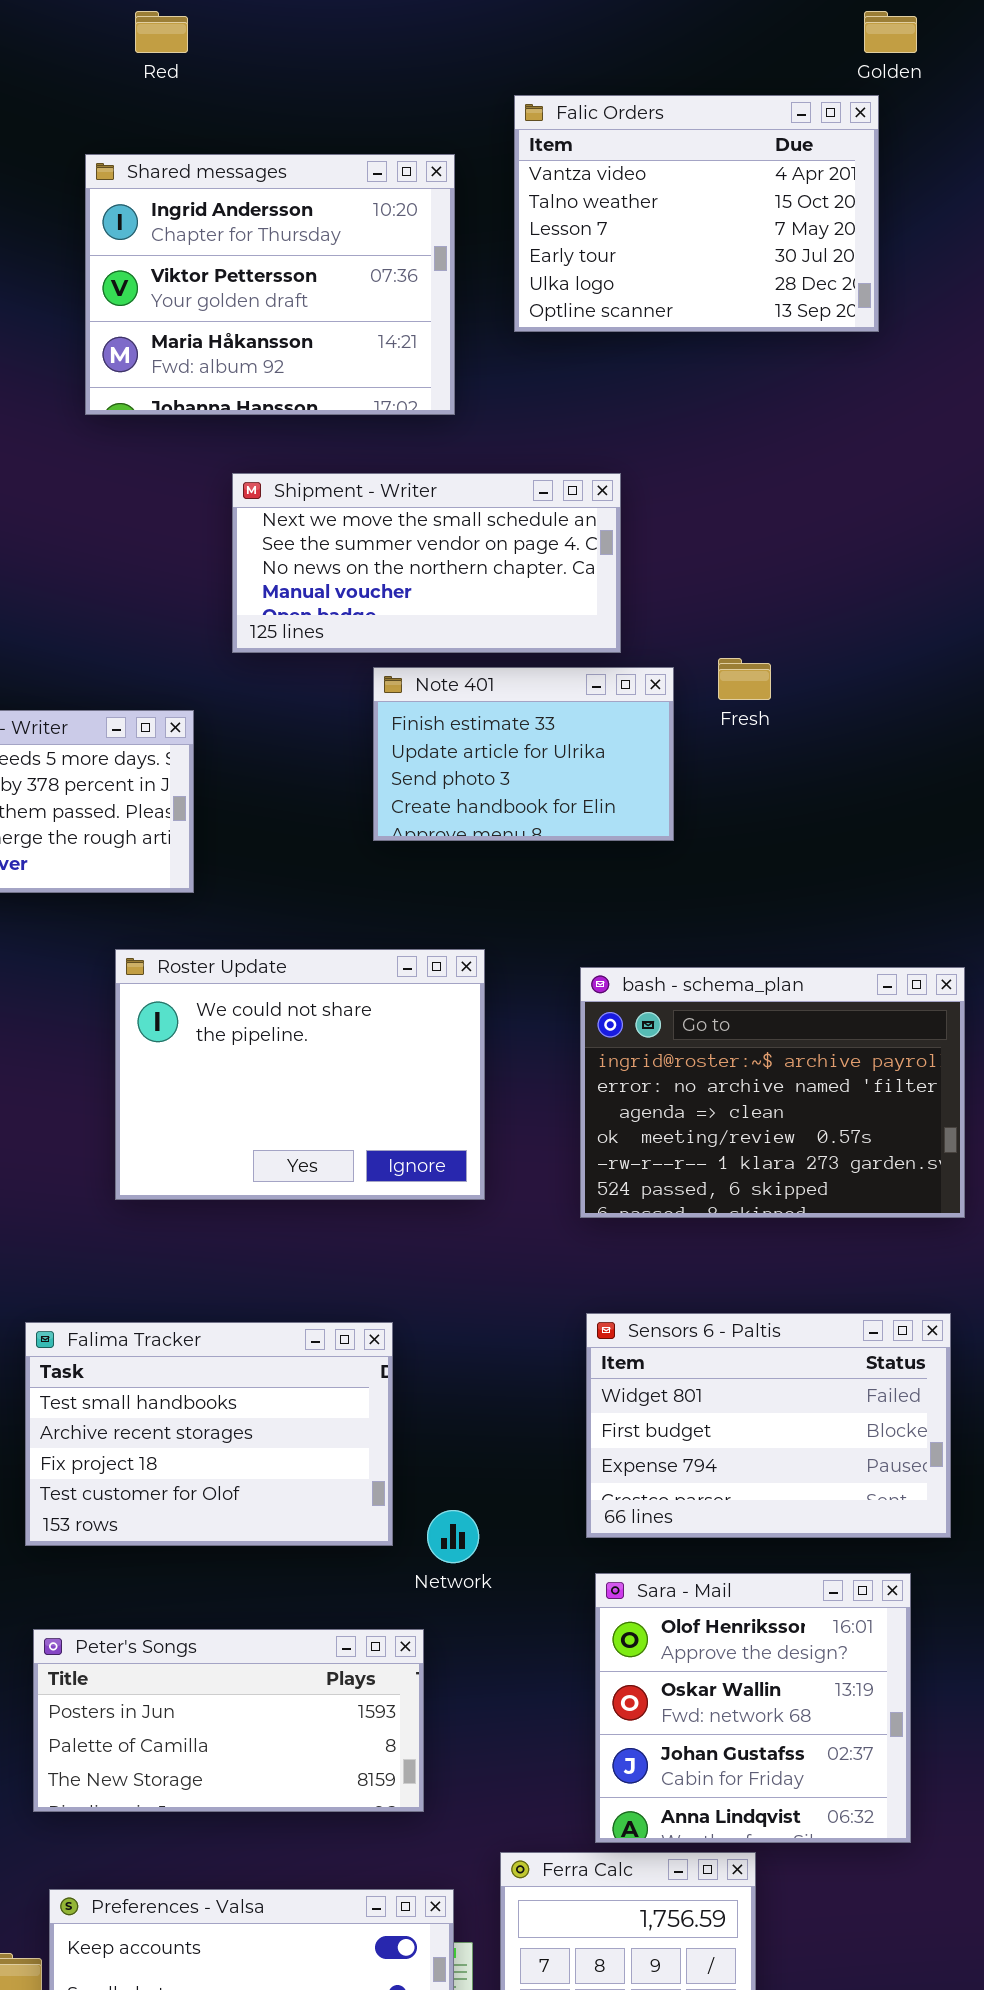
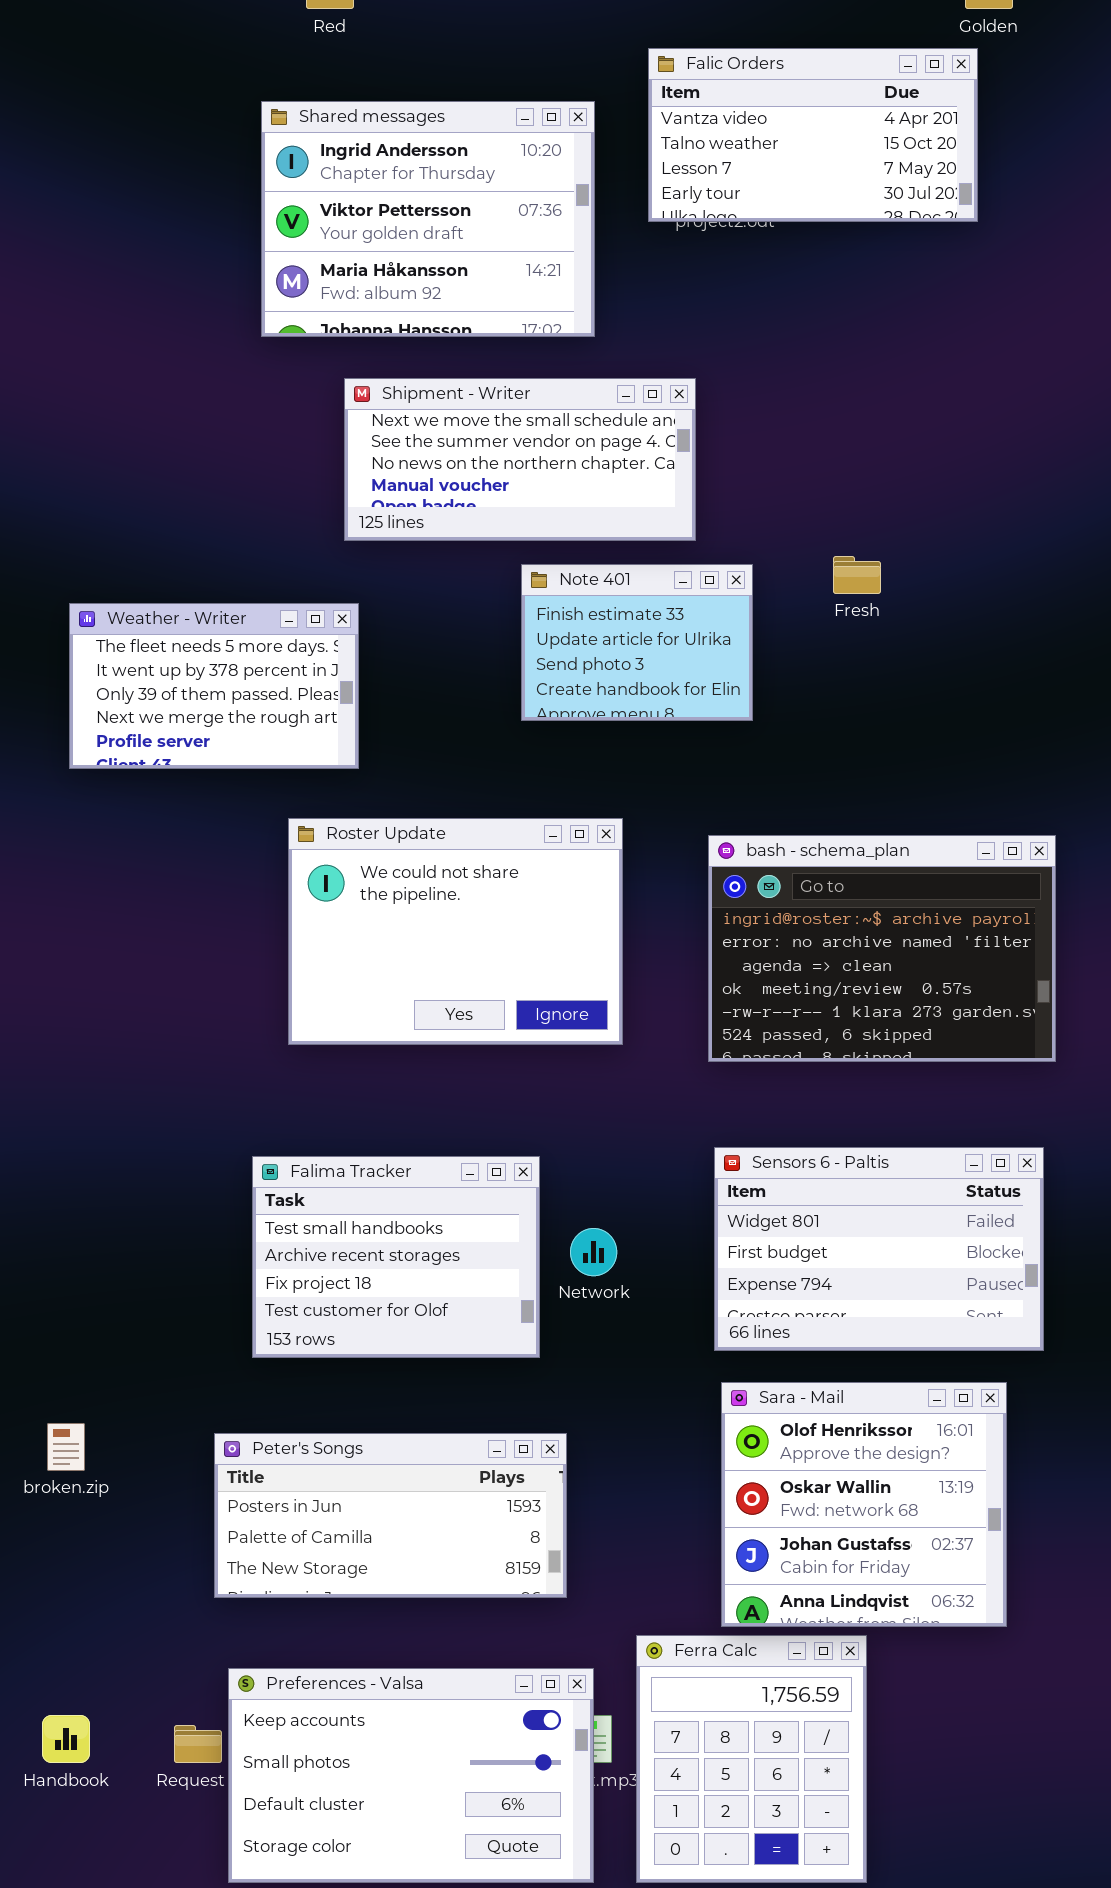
Falic Orders: [514,95,879,332] -> [648,48,978,222], resized
Shipment - Writer: [232,473,621,653] -> [344,378,696,541], moved
Note 401: [373,667,674,841] -> [521,564,753,721], resized
Falima Tracker: [25,1322,393,1546] -> [252,1156,540,1358], resized
Network: [427,1510,479,1563] -> [570,1228,617,1276], moved

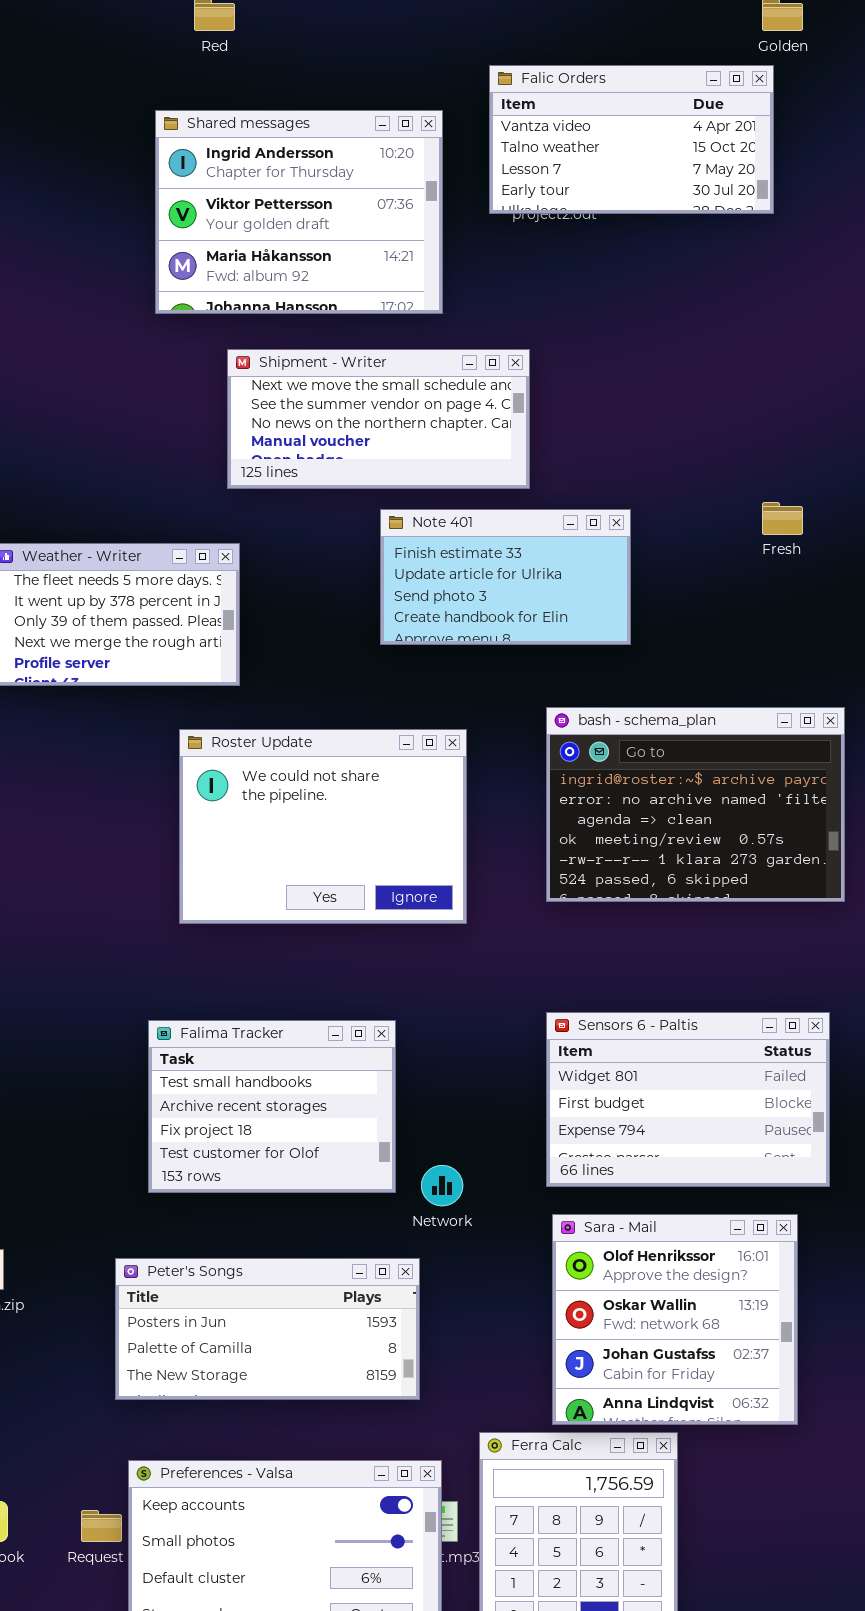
Fresh: [833,556,881,594] -> [762,502,803,535], moved
Note 401: [521,564,753,721] -> [380,509,631,645], resized
bash - schema_plan: [708,835,1056,1062] -> [546,707,845,902], moved
Network: [570,1228,617,1276] -> [421,1165,463,1206], moved

